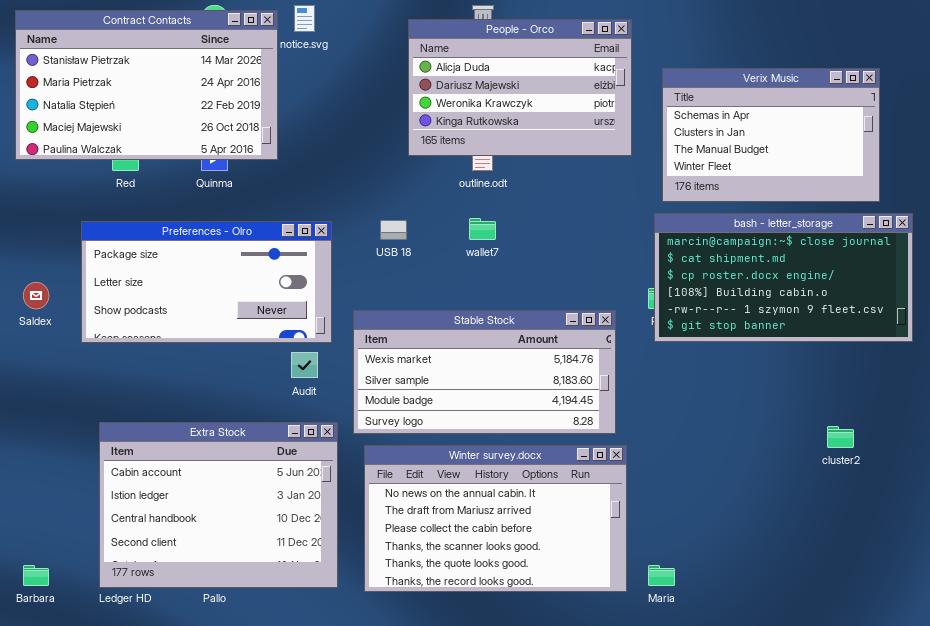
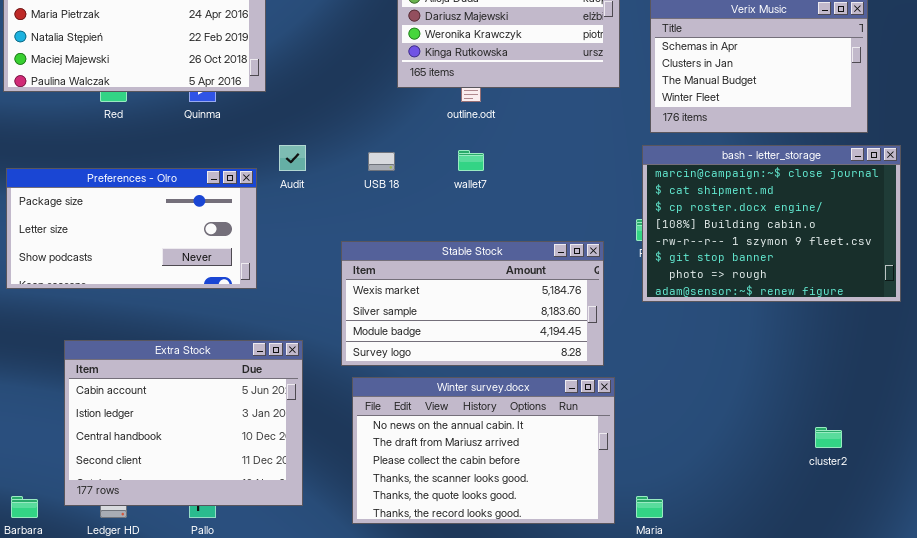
bash - letter_storage: [654,213,913,342] -> [642,145,901,302], resized
Preferences - Olro: [81,221,332,343] -> [6,168,257,289], moved
Audit: [291,352,318,378] -> [279,145,306,171], moved
Extra Stock: [99,422,338,588] -> [64,340,303,506], moved
cluster2: [827,426,854,448] -> [815,427,842,448], moved

